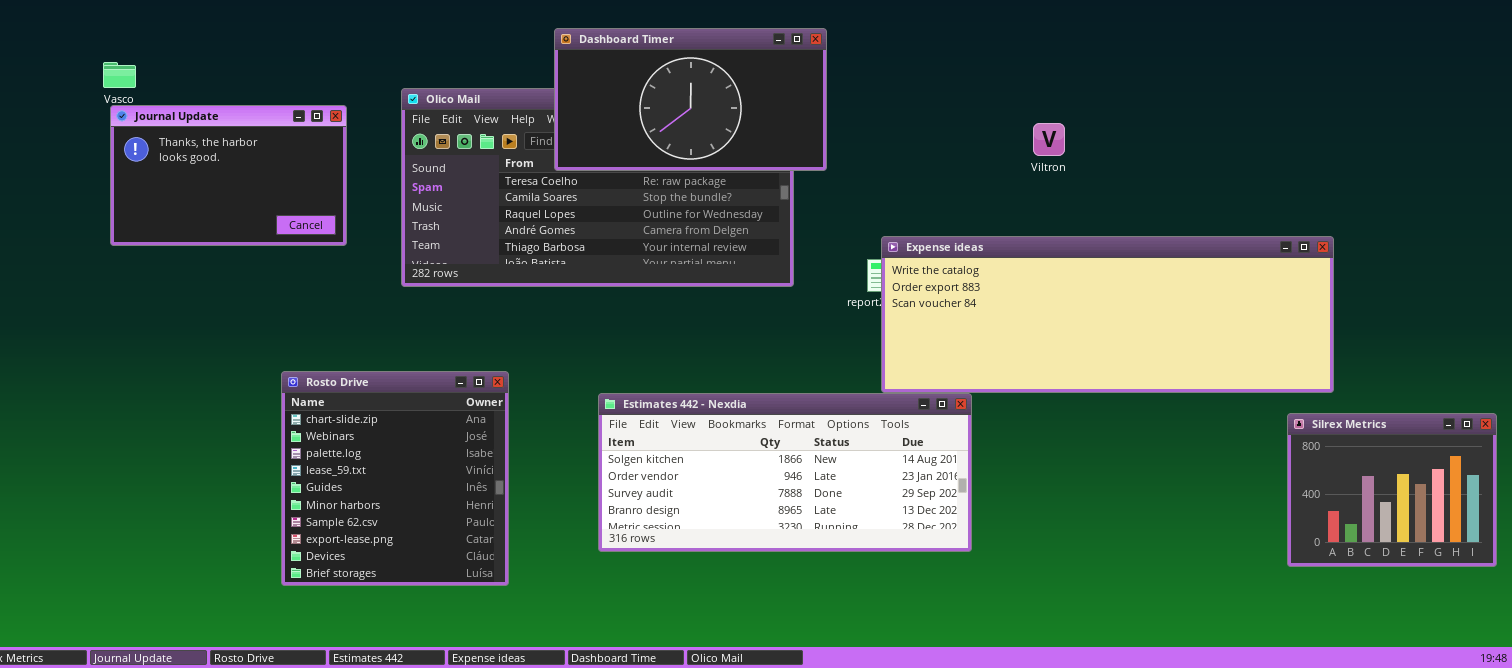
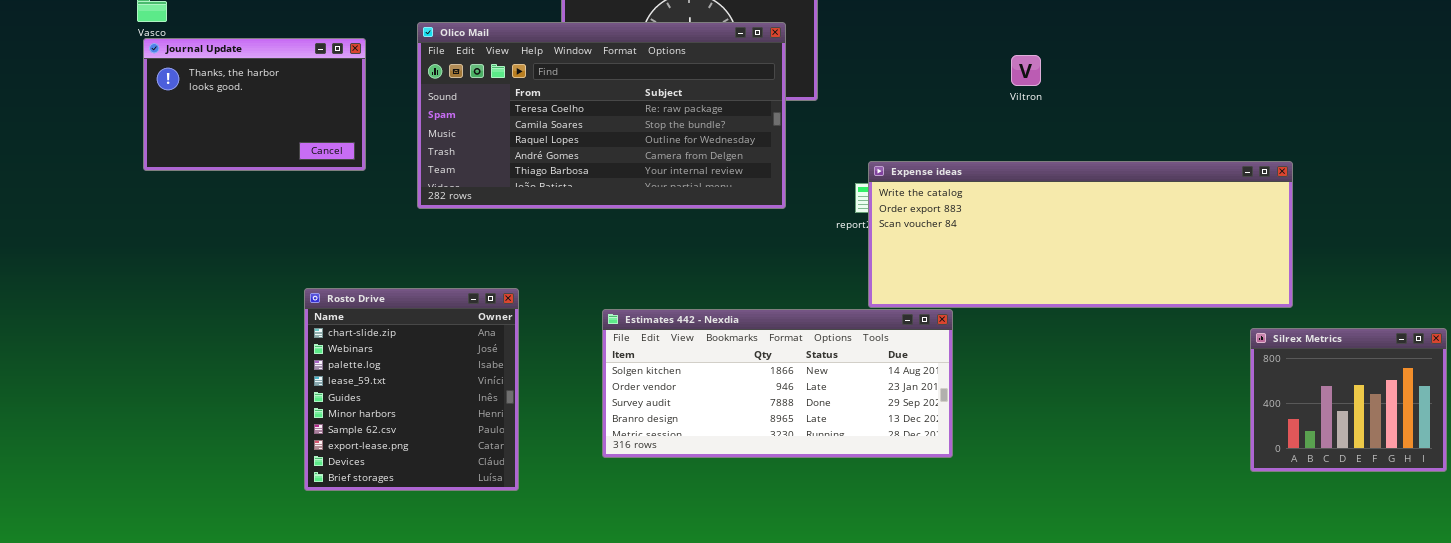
Olico Mail: [401,88,794,287] -> [417,22,786,209], raised

